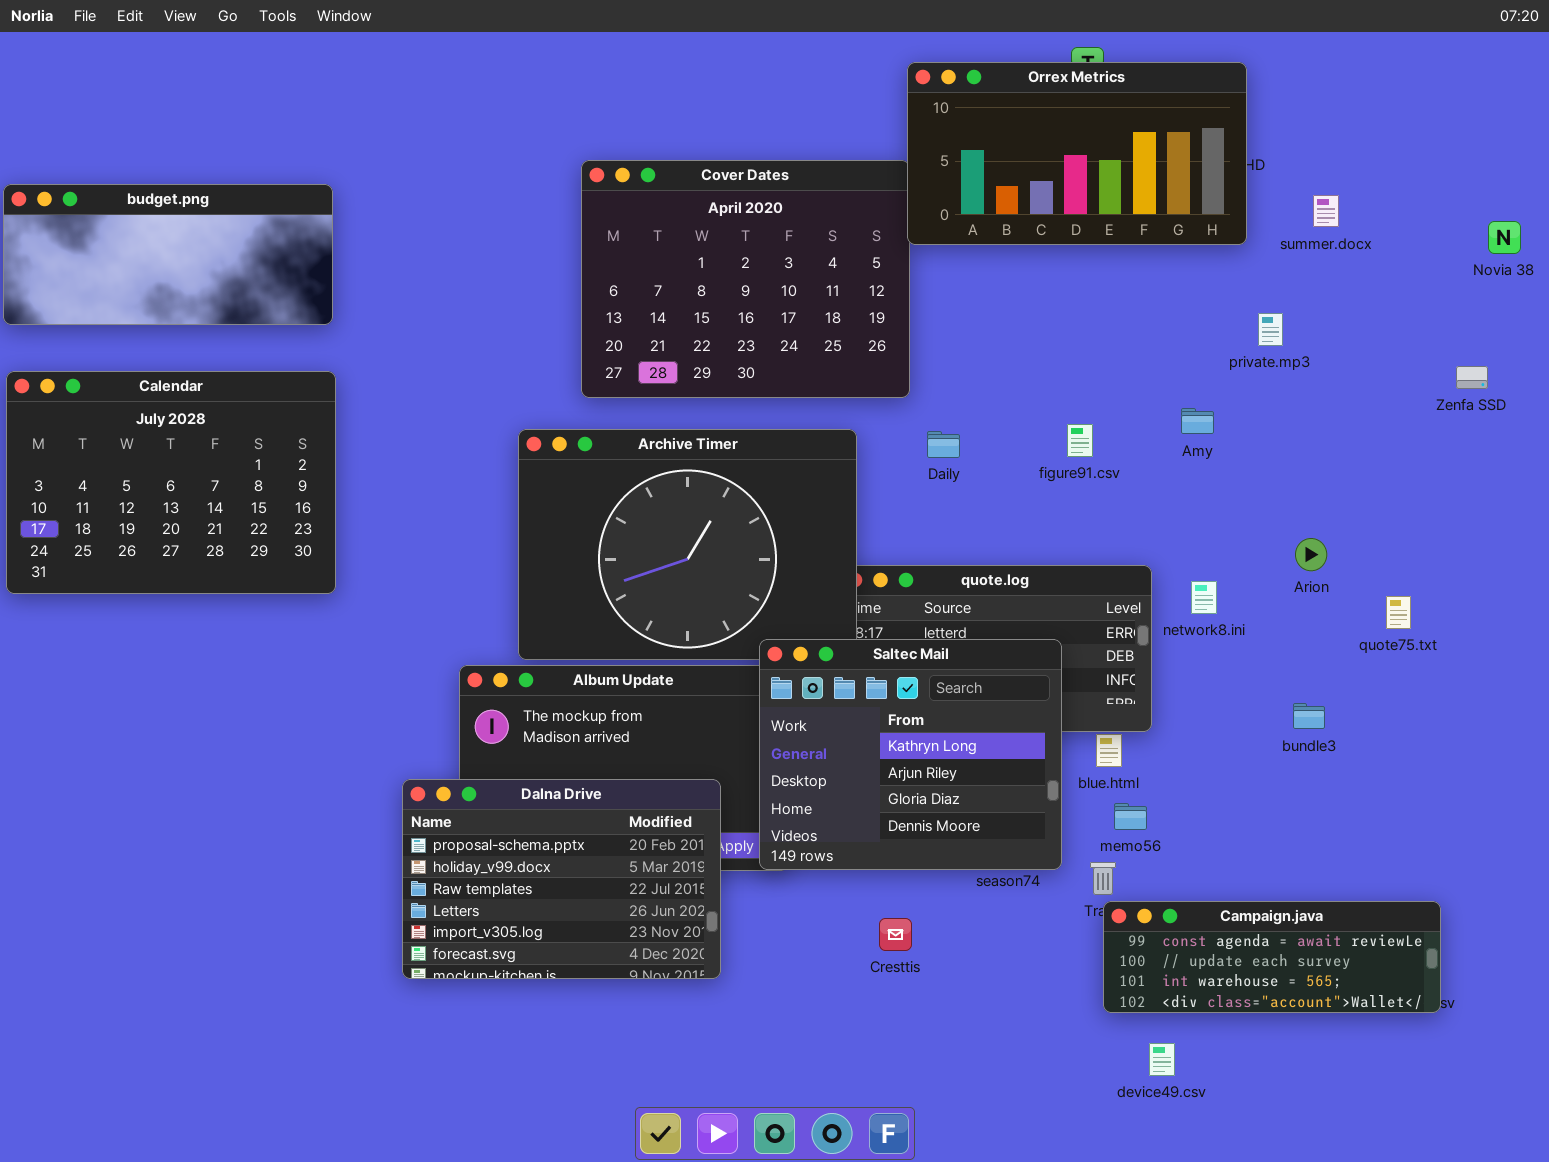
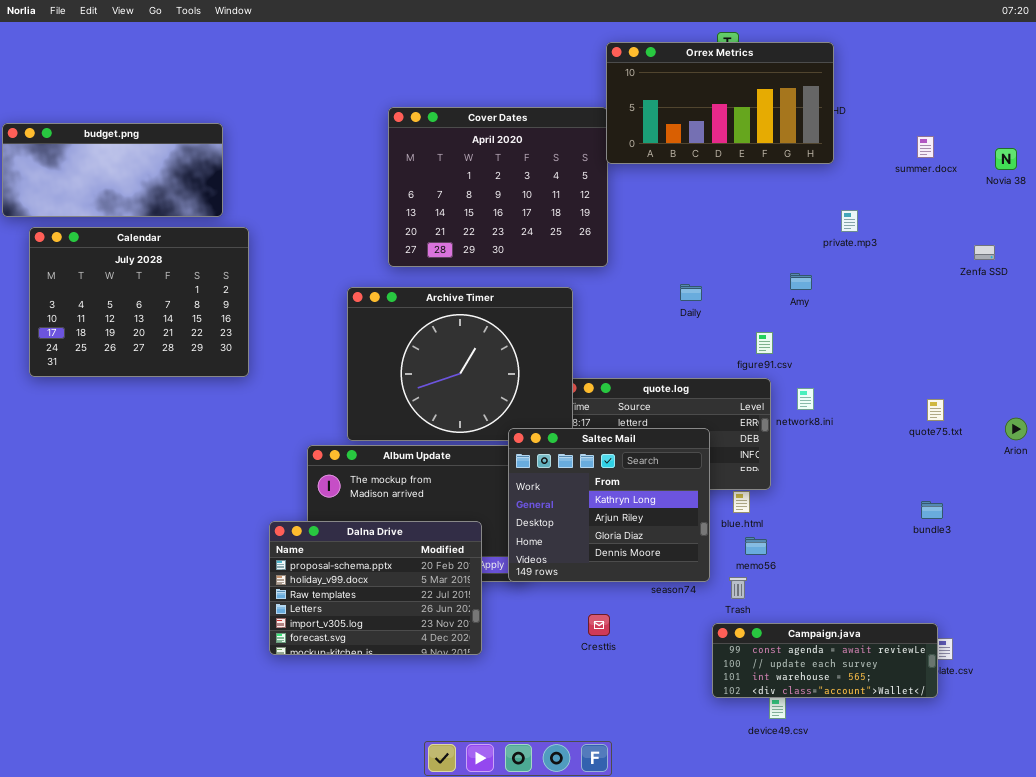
summer.docx: [1313,195,1339,227] -> [917,136,934,158], moved
Calendar: [6,371,336,594] -> [29,227,249,377], moved
figure91.csv: [1067,424,1093,457] -> [756,332,773,354], moved
Daily: [927,431,960,458] -> [680,284,702,301], moved
Arion: [1295,538,1327,571] -> [1005,418,1027,440], moved
bundle3: [1293,703,1325,729] -> [921,501,943,519], moved
Campaign.java: [1103,901,1441,1013] -> [712,623,938,698], moved

